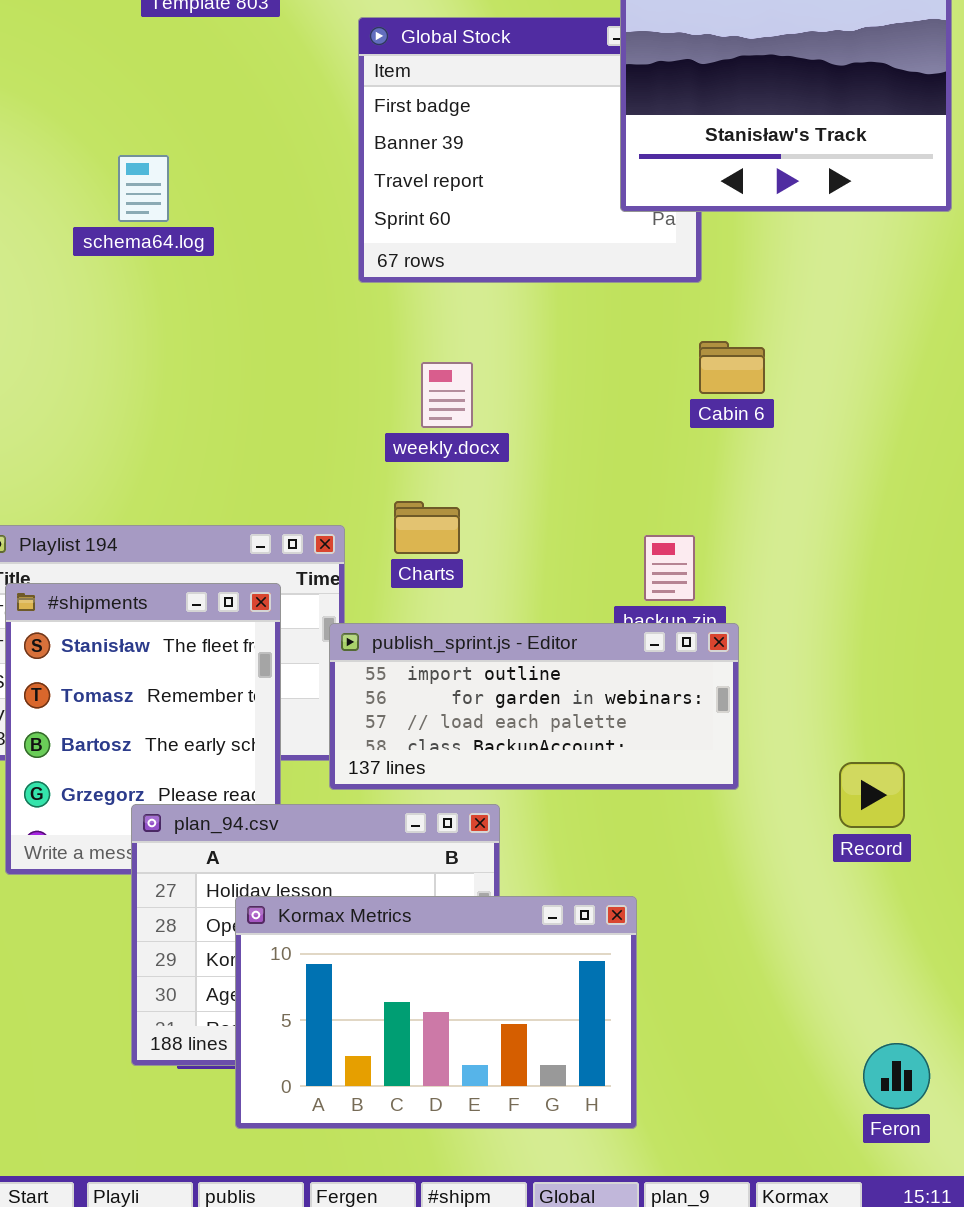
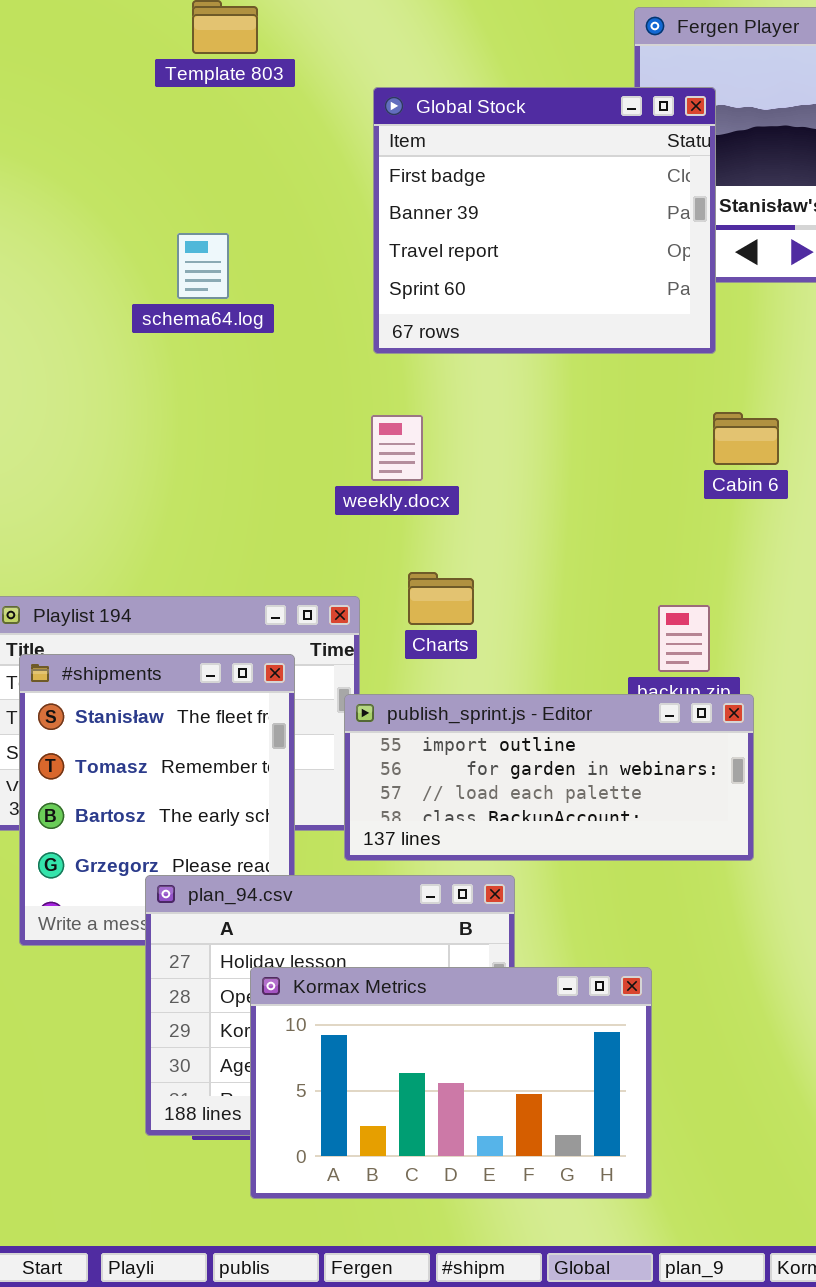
Global Stock: [358,17,702,283] -> [373,87,716,354], raised
schema64.log: [118,155,169,222] -> [177,233,229,299], moved
weekly.docx: [421,362,473,428] -> [371,415,423,481], moved

